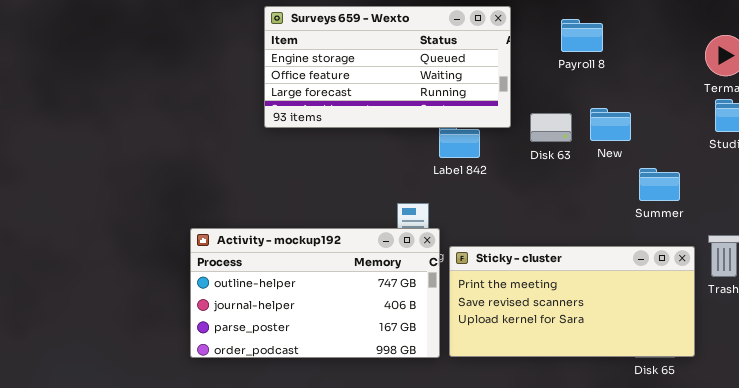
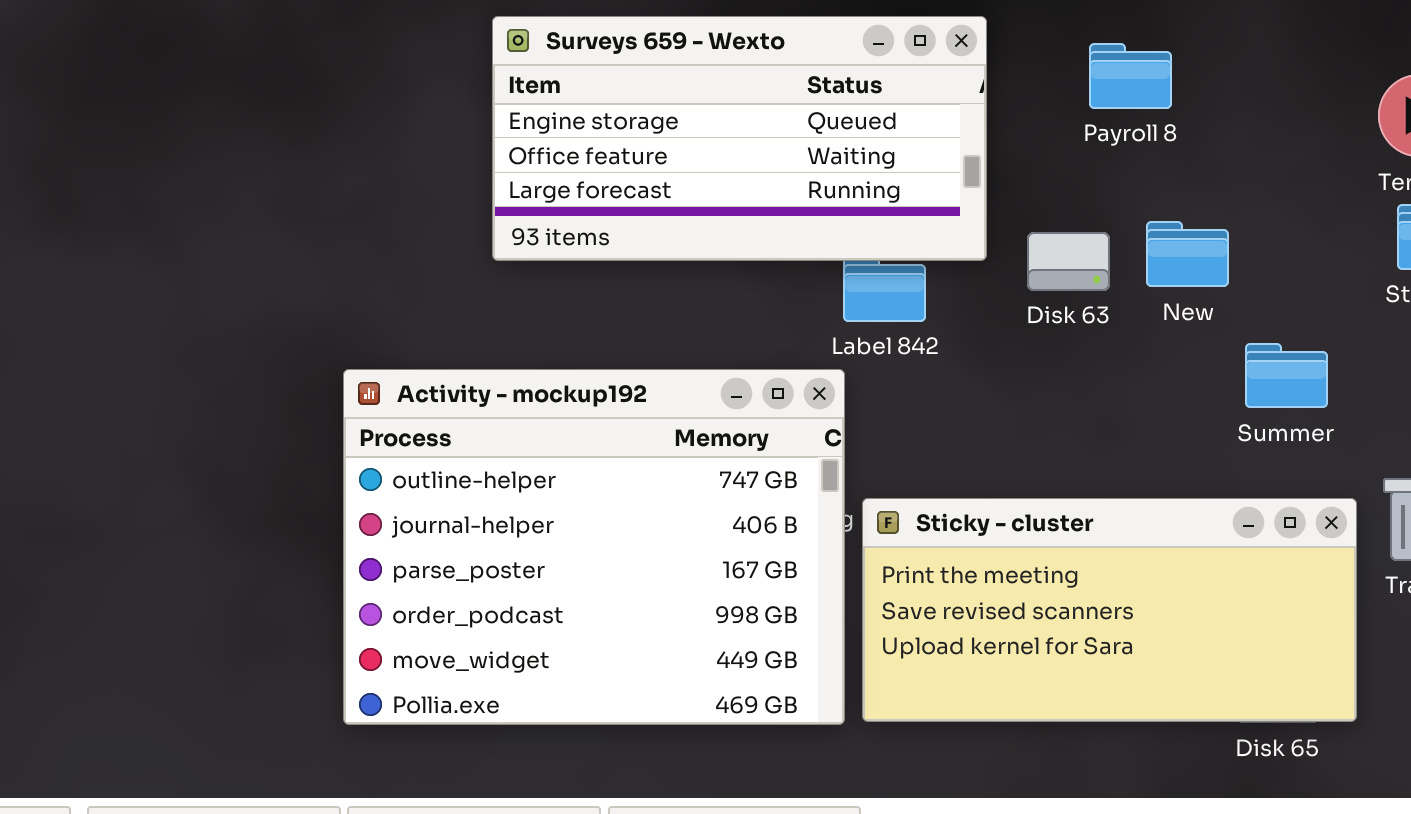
Activity - mockup192: [190,228,440,358] -> [343,369,845,725], resized

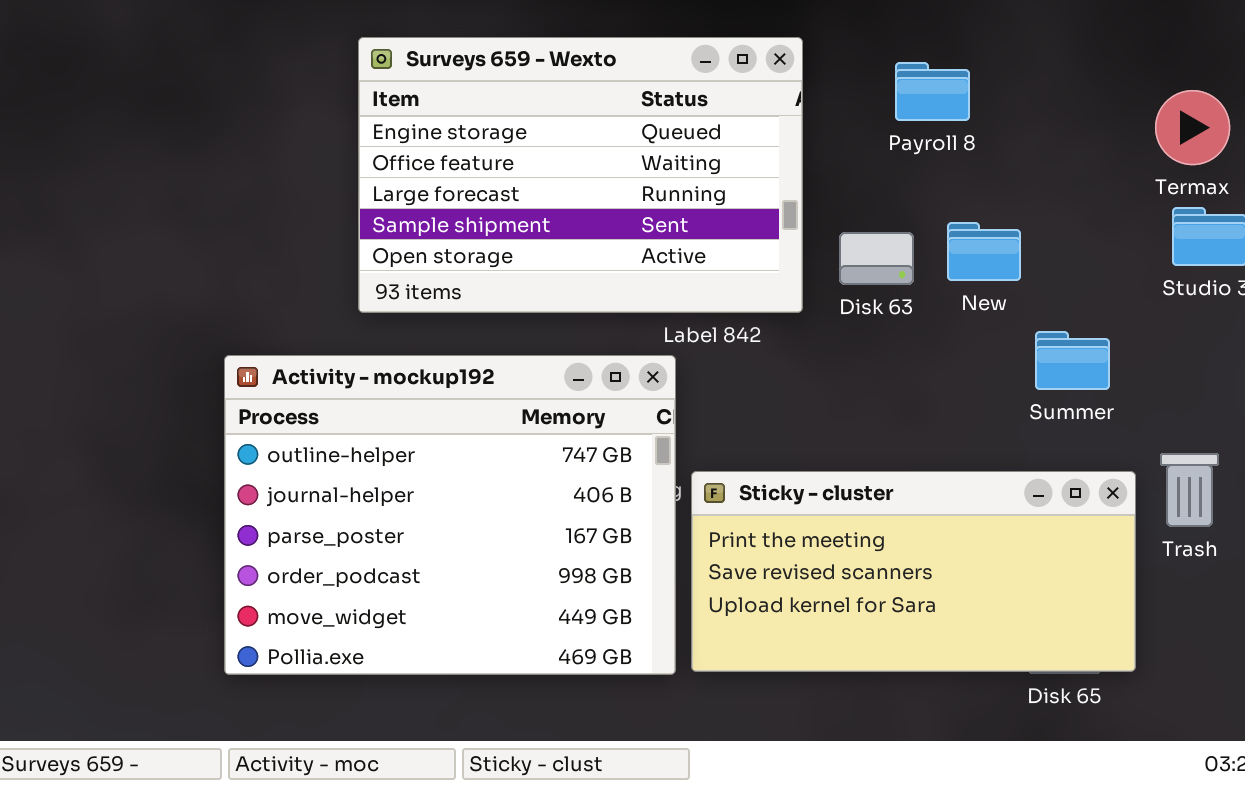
Surveys 659 - Wexto: [492,16,987,261] -> [358,37,803,313], resized

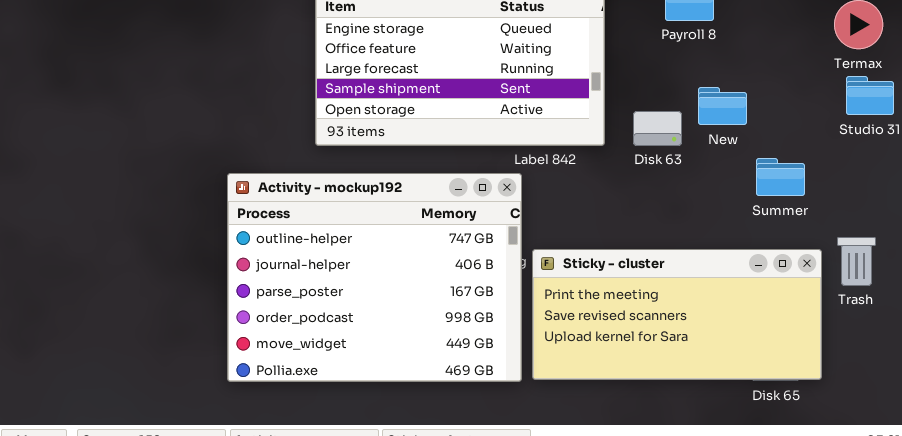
Disk 63: [839,232,914,285] -> [633,111,682,146], moved

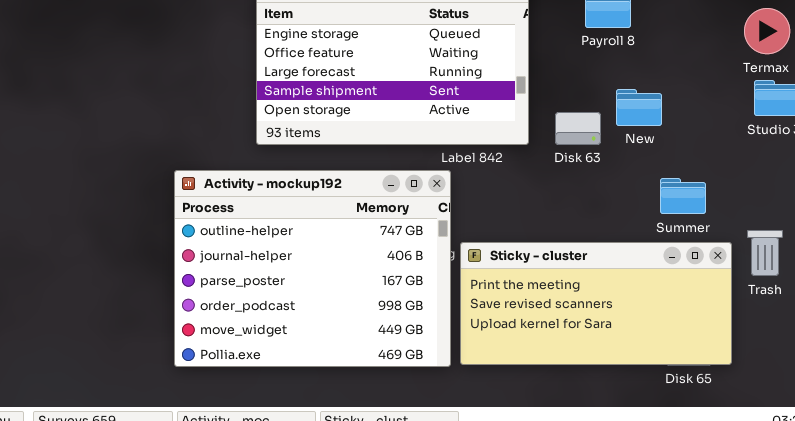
Summer: [756,158,805,196] -> [660,178,706,214], moved

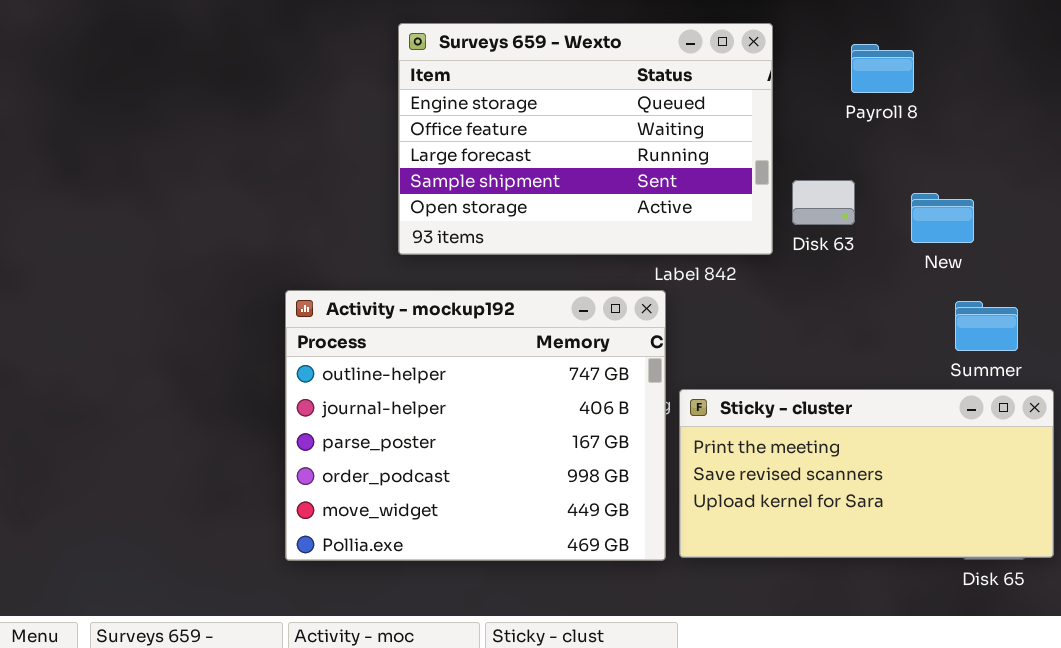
New: [616,89,662,126] -> [911,193,974,243], moved
Disk 63: [555,112,601,145] -> [792,180,855,225], moved

